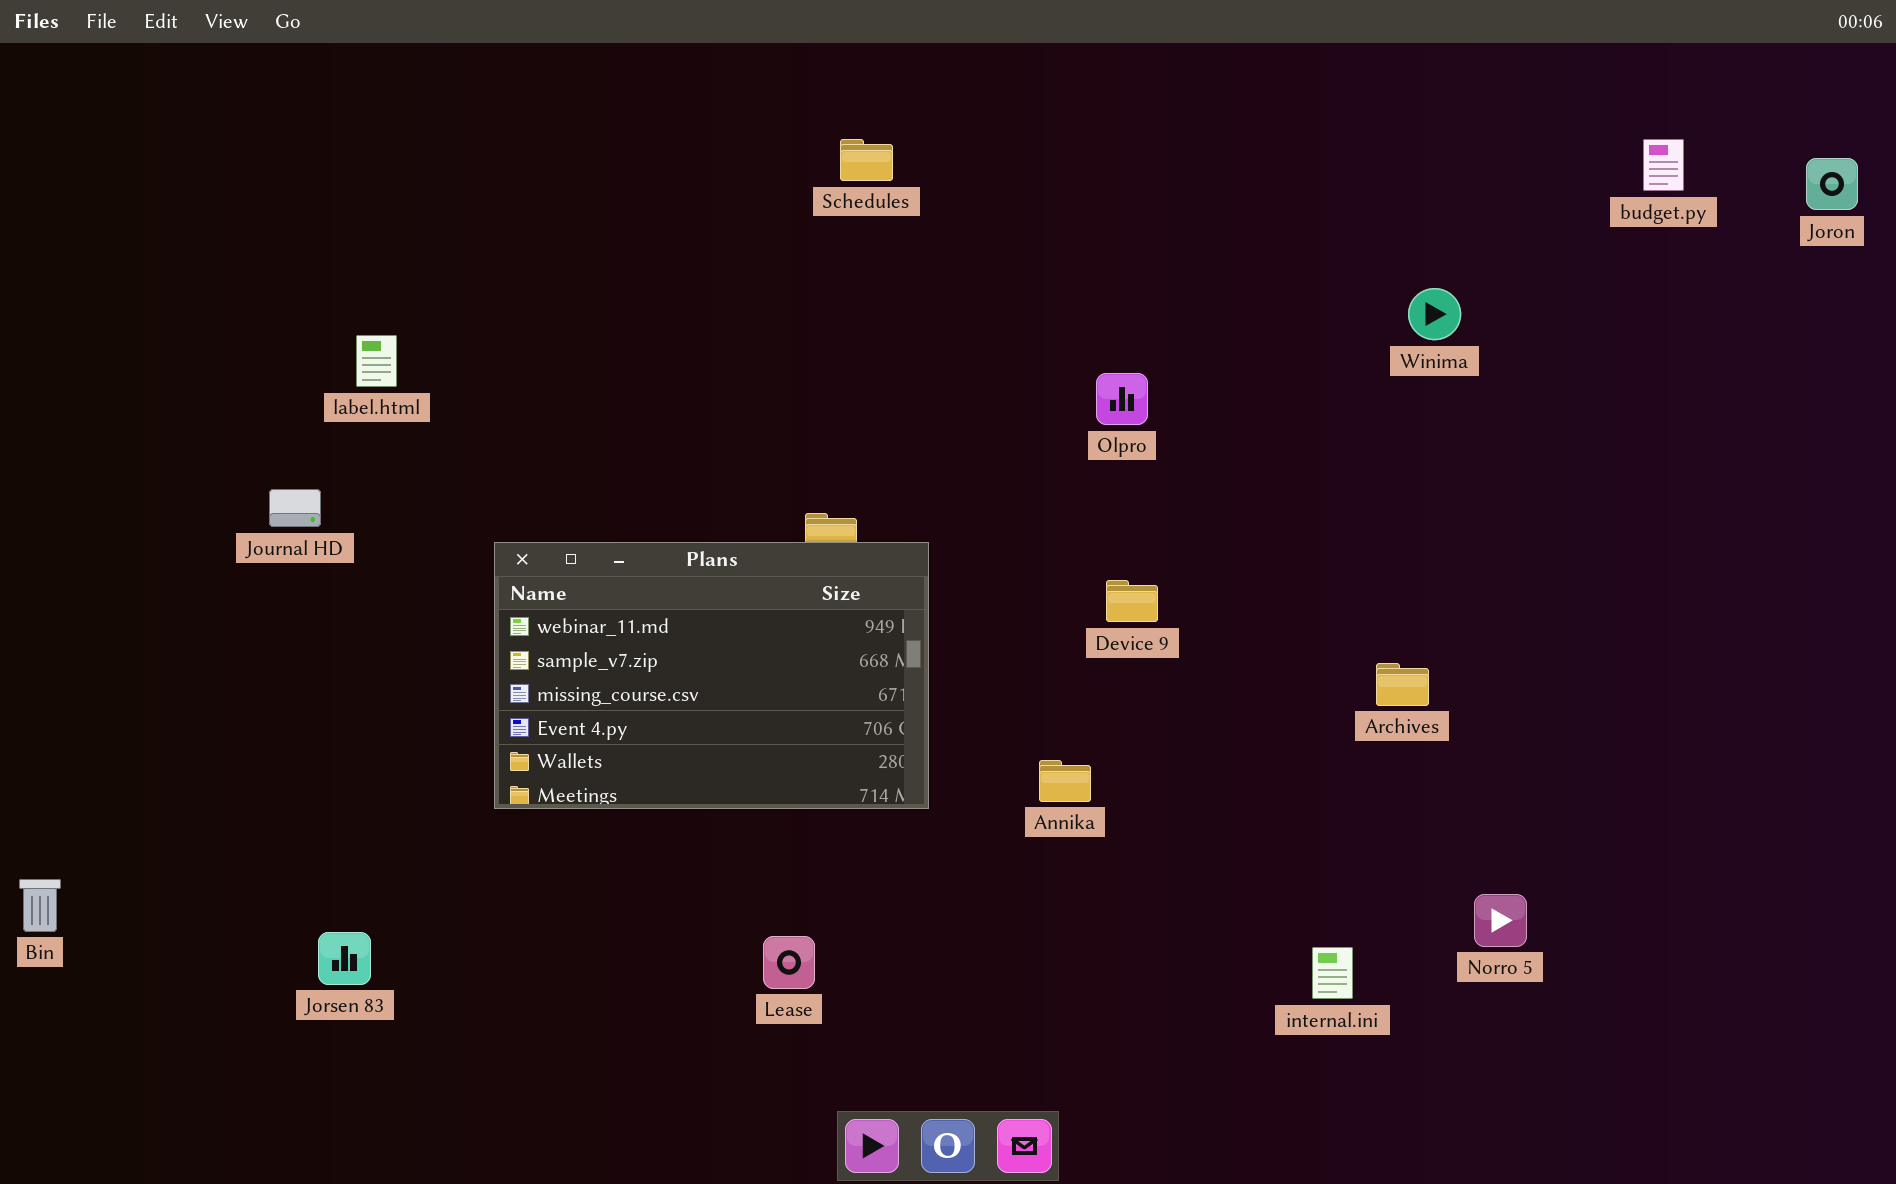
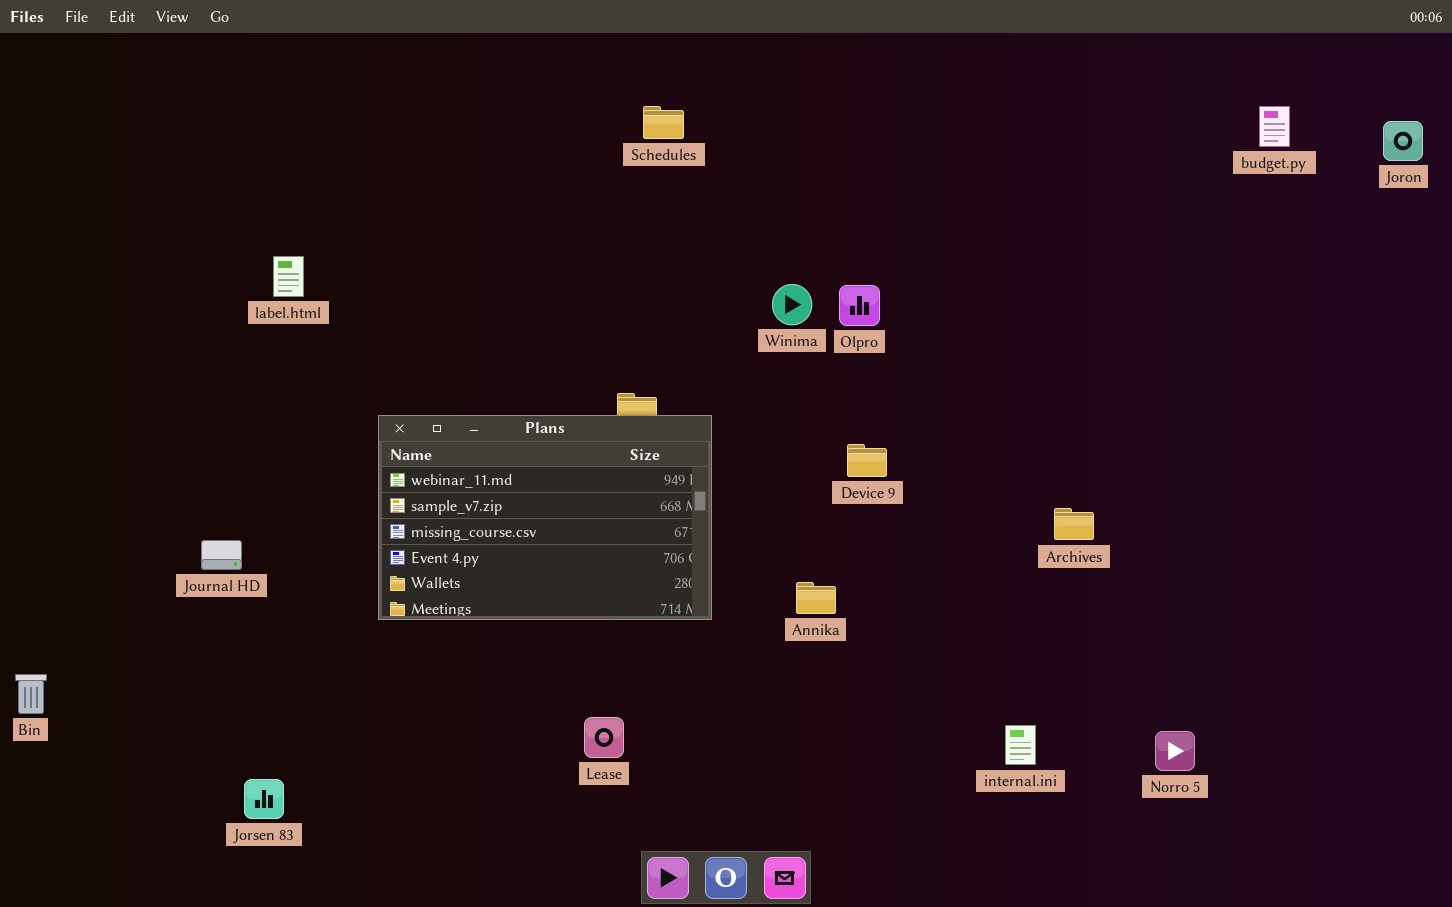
Winima: [1408,288,1461,340] -> [772,284,812,325], moved
Journal HD: [269,489,321,527] -> [201,540,242,570], moved
Norro 5: [1474,894,1527,947] -> [1155,731,1195,771], moved
Jorsen 83: [318,932,371,985] -> [244,779,284,819], moved

